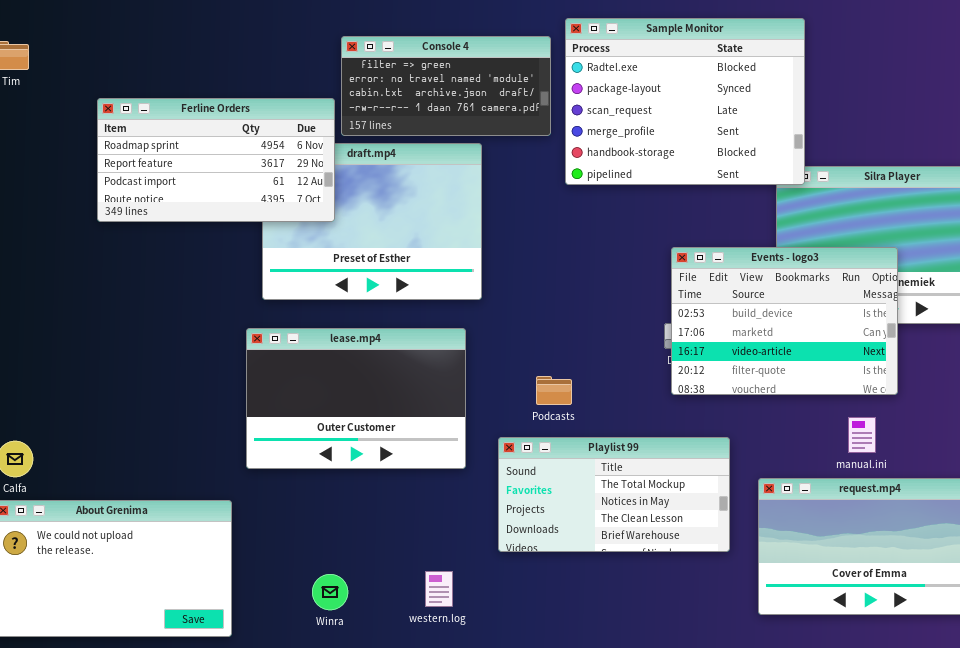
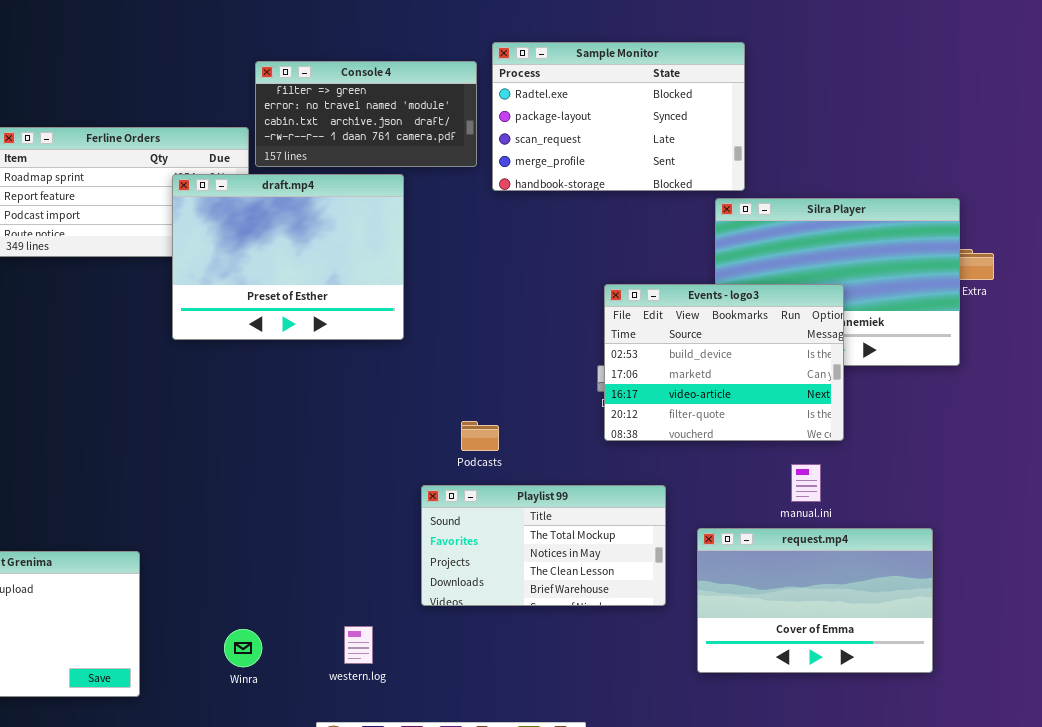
Sample Monitor: [565,18,805,185] -> [492,42,745,191], resized
draft.mp4: [262,143,482,300] -> [172,174,404,340], raised
lease.mp4: [246,328,466,469] -> none, closed

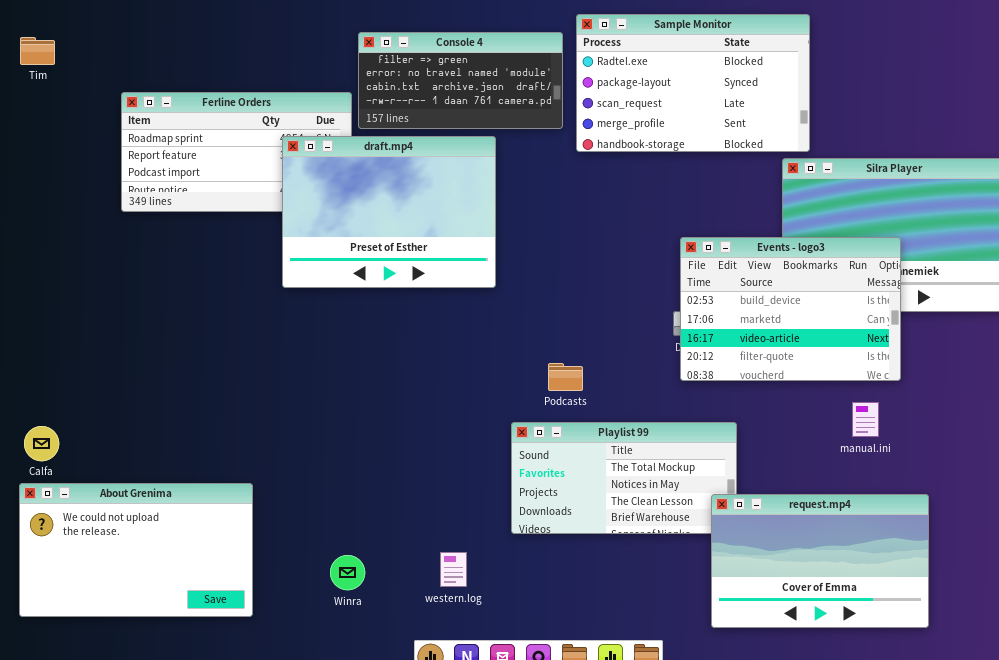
request.mp4: [697,528,933,673] -> [711,494,929,628], moved

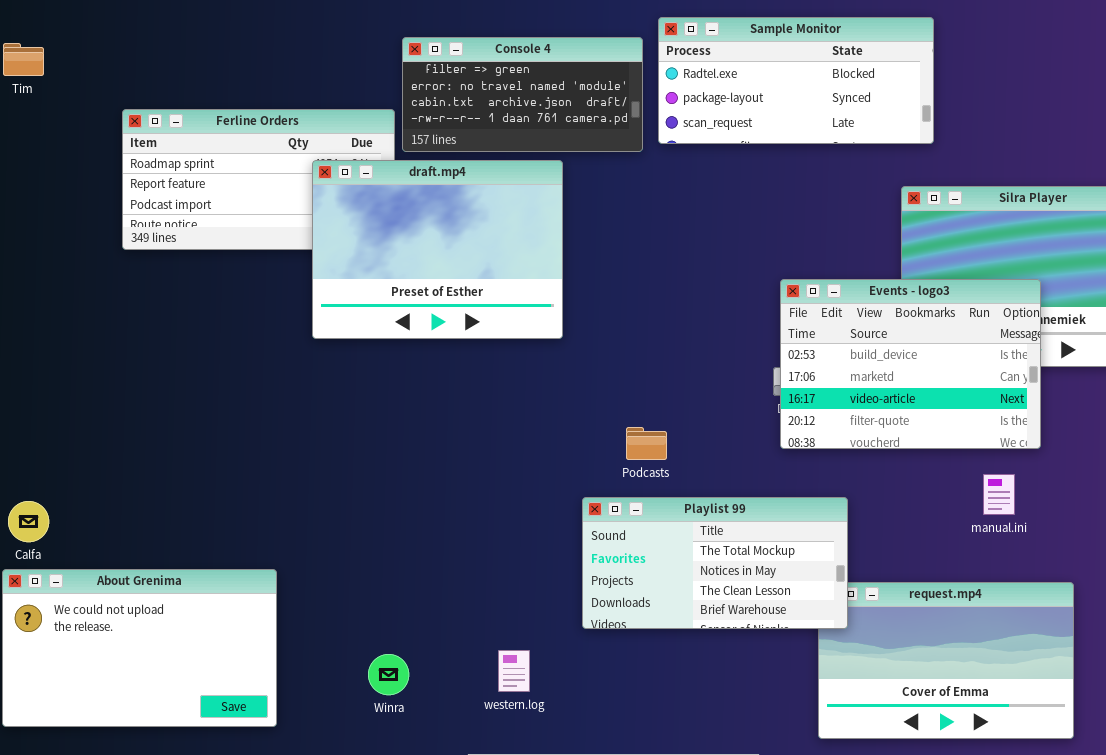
Sample Monitor: [576,14,810,152] -> [658,17,934,144], resized
Playlist 99: [511,422,737,534] -> [582,497,848,629], raised

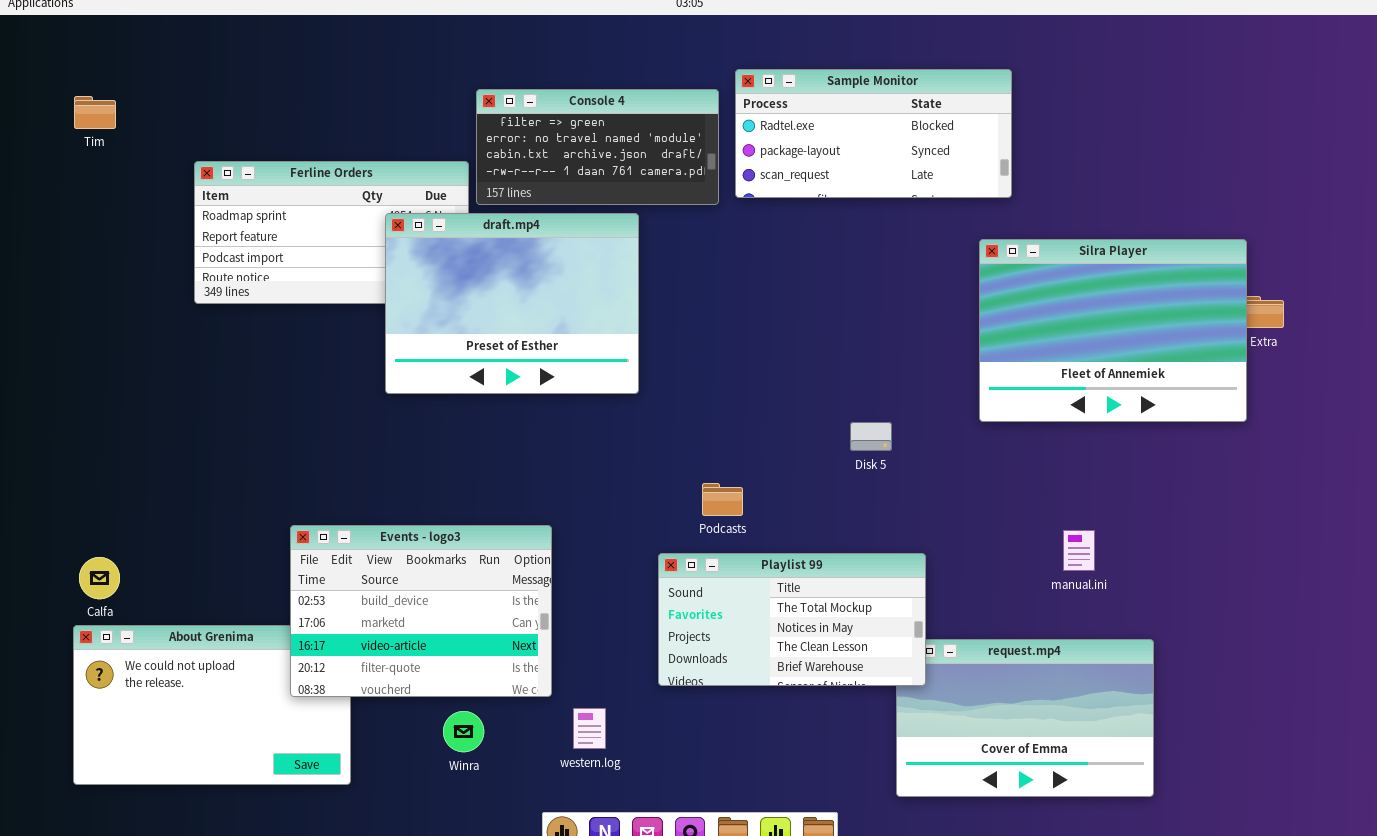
Events - logo3: [780,279,1041,449] -> [290,525,552,697], moved

